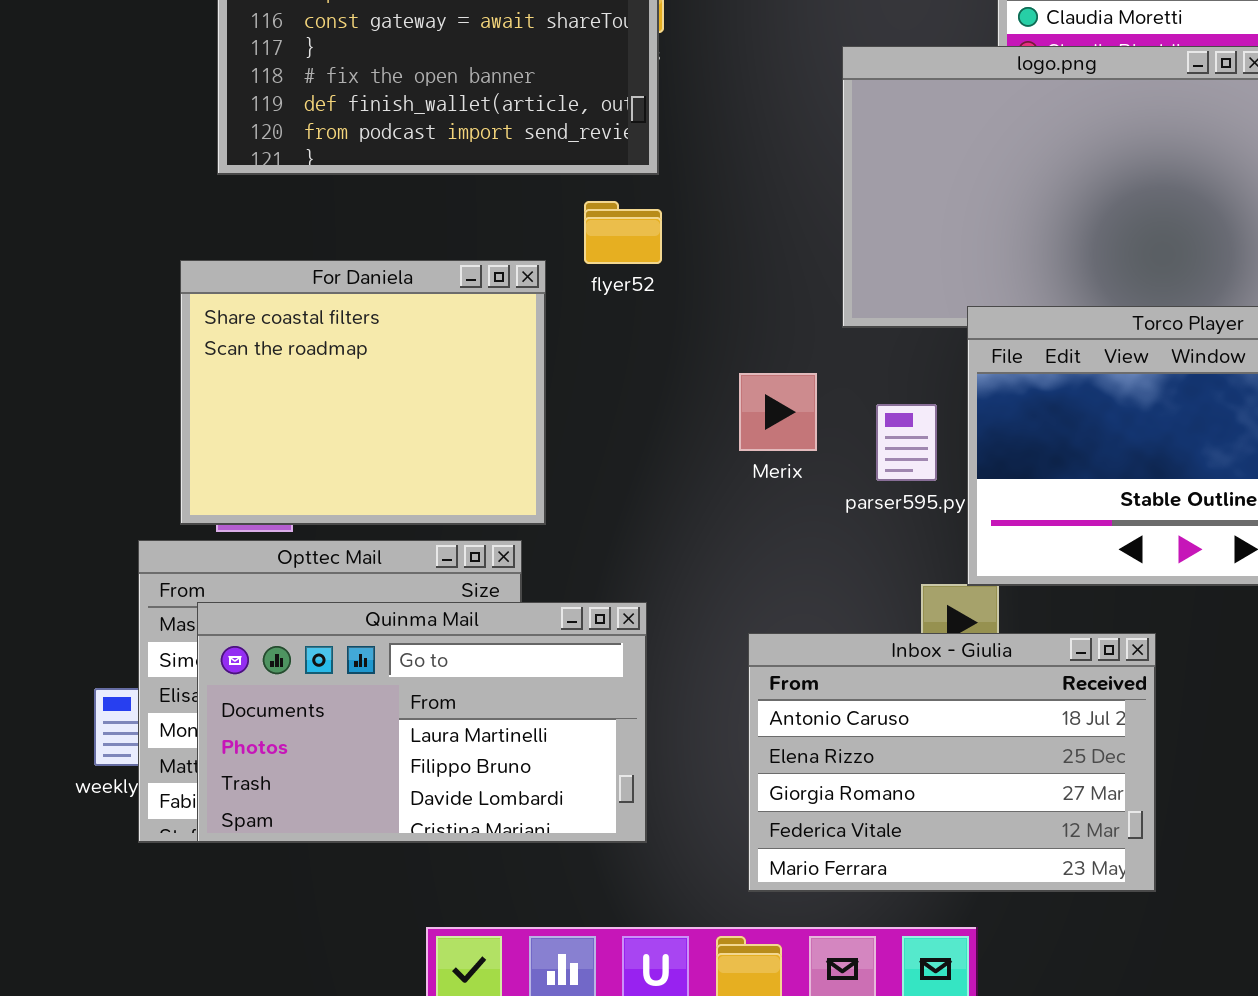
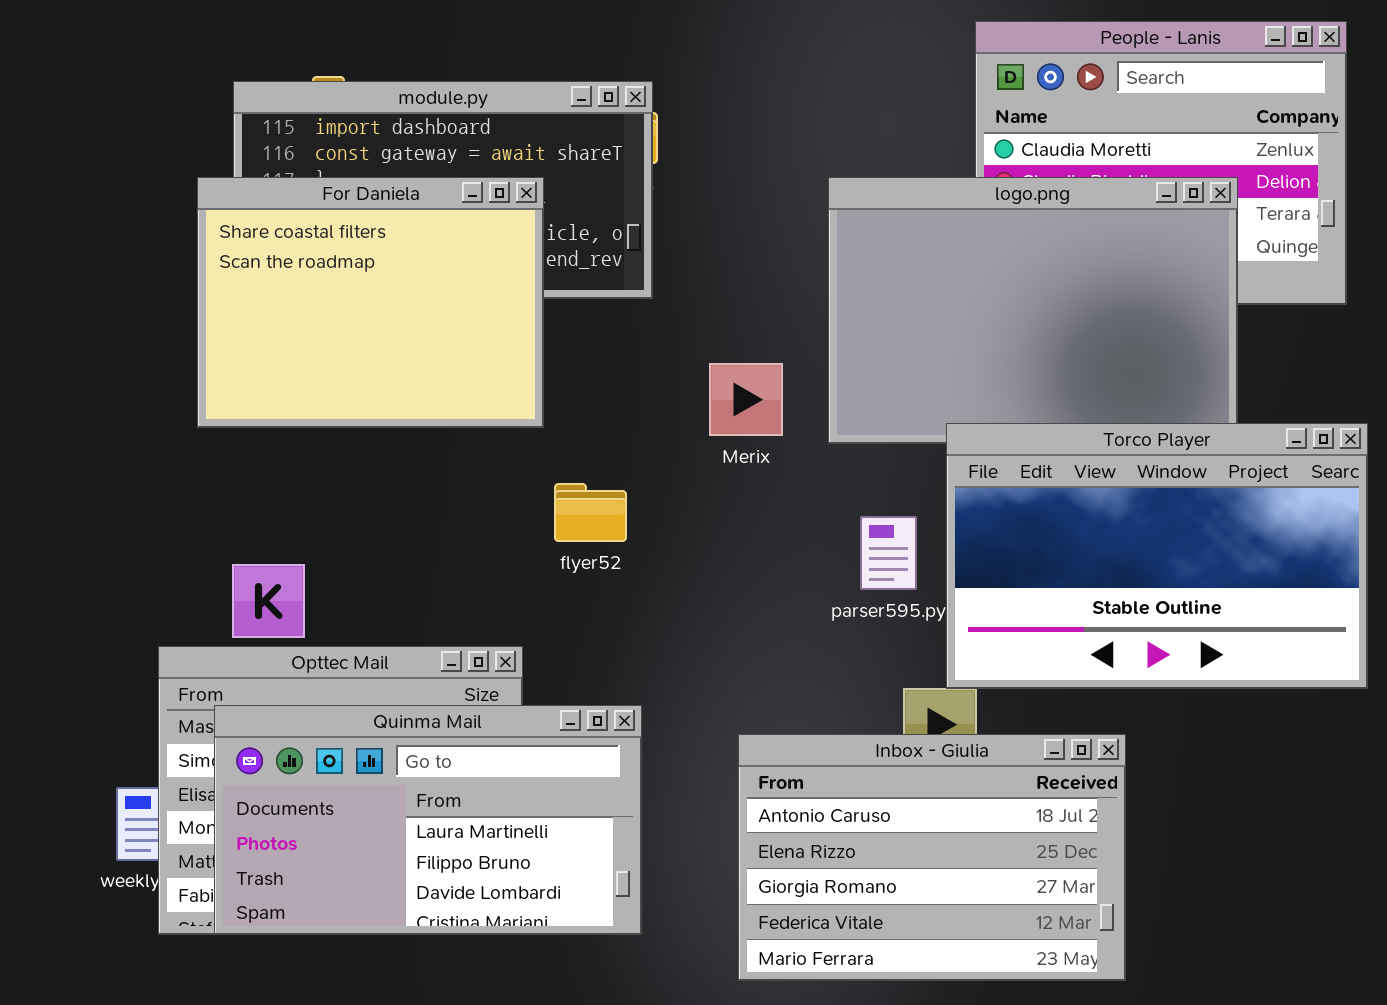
flyer52: [584,201,662,264] -> [554,483,627,542], moved
For Daniela: [180,260,546,525] -> [197,177,544,428], moved
Merix: [739,373,817,451] -> [709,363,783,436], moved

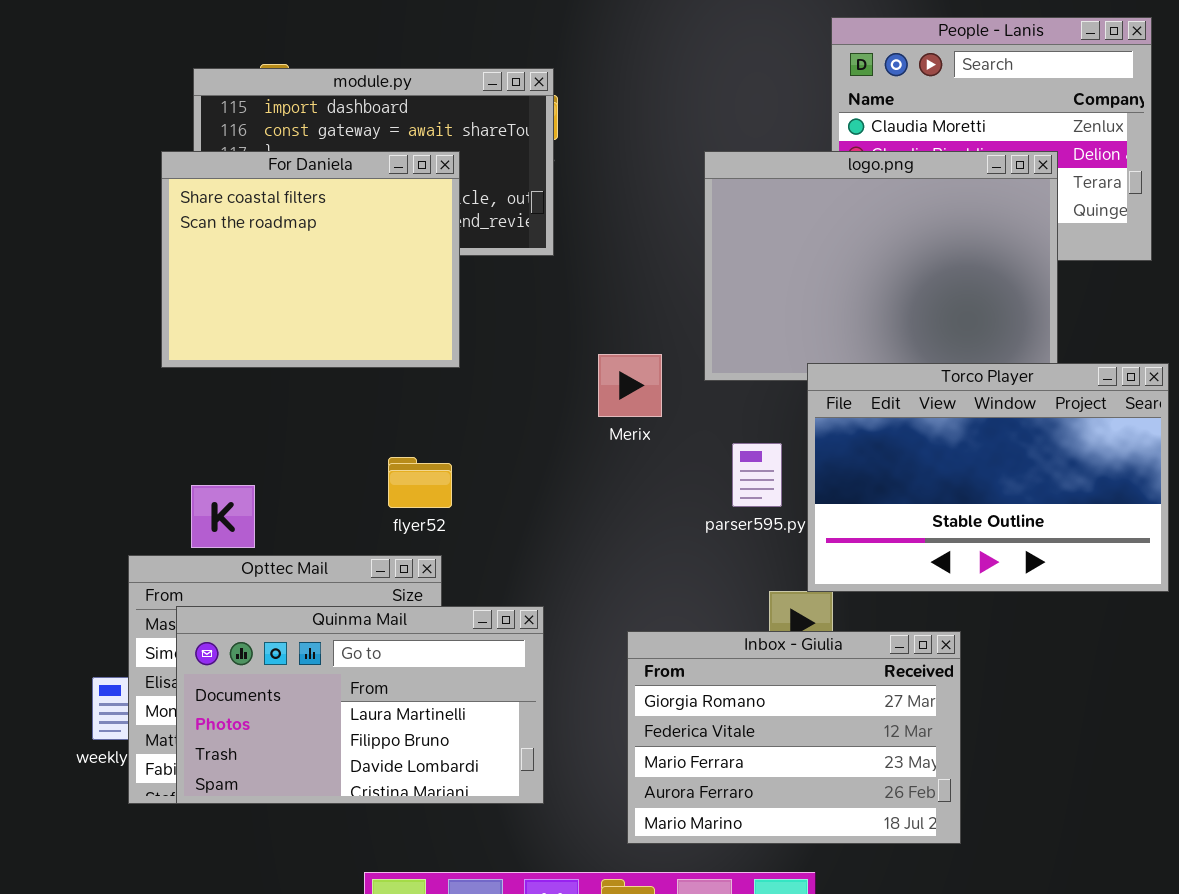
Merix: [709,363,783,436] -> [598,354,662,417], moved
flyer52: [554,483,627,542] -> [388,457,452,508], moved
Inbox - Giulia: [738,734,1126,981] -> [627,631,961,844], scrolled down 2 rows

